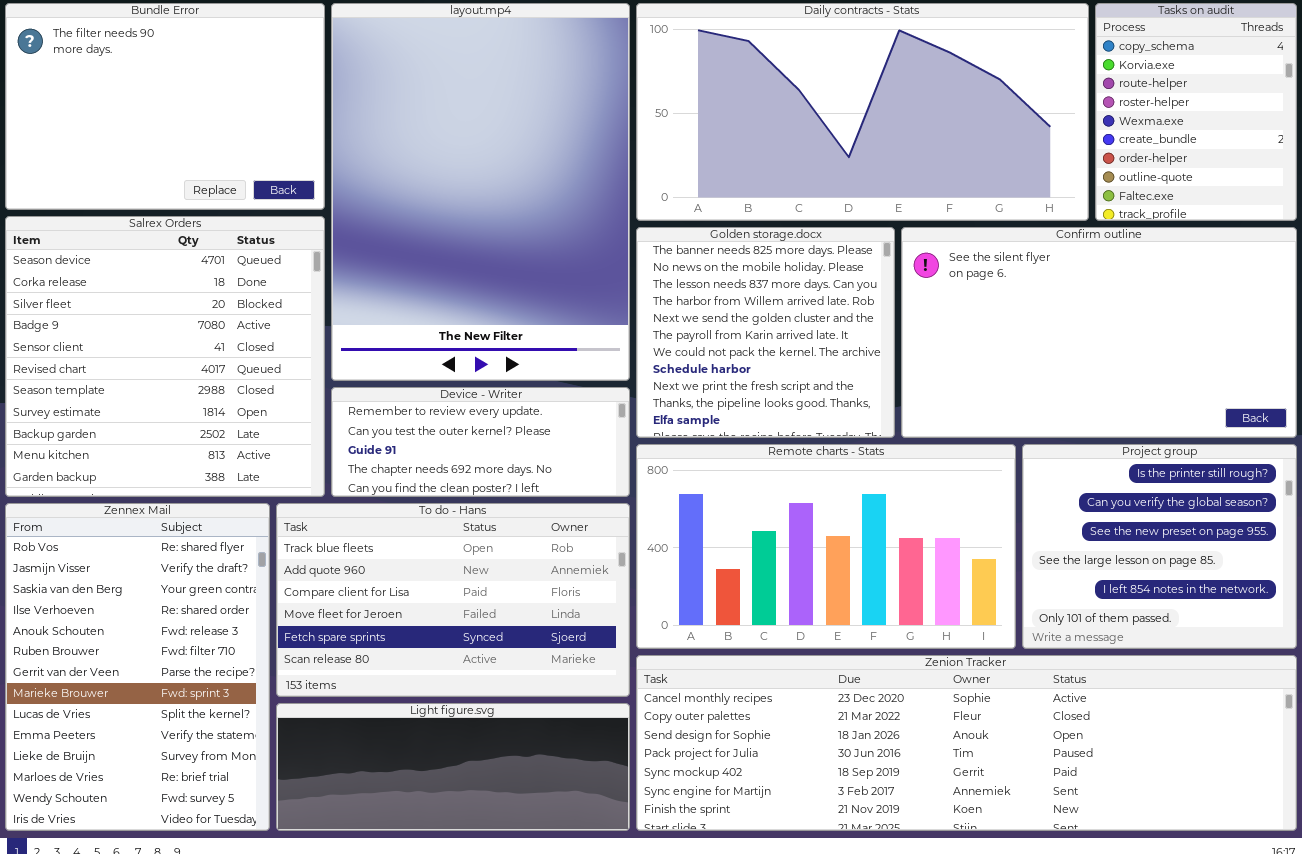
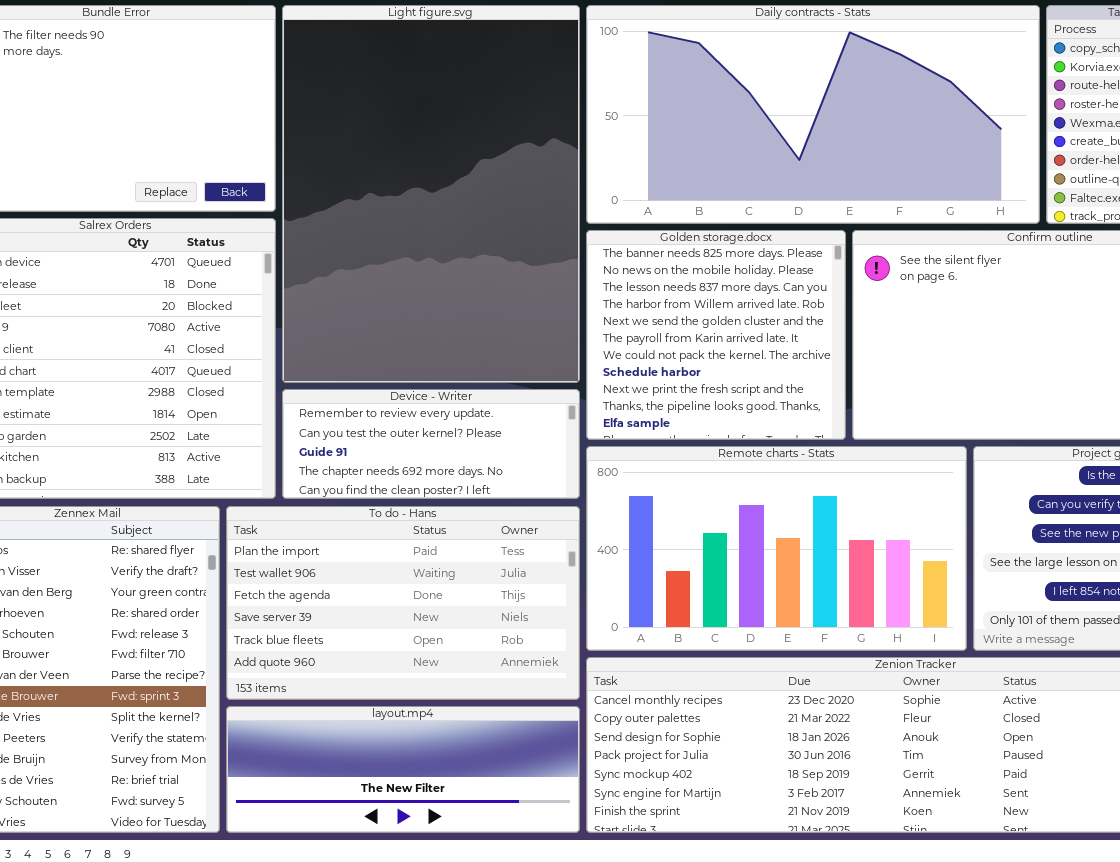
layout.mp4: [331,3,630,381] -> [226,706,580,833], moved, resized
To do - Hans: [276,503,630,697] -> [226,506,580,700], scrolled up 4 rows
Light figure.svg: [276,703,630,831] -> [282,5,580,383], moved, resized

